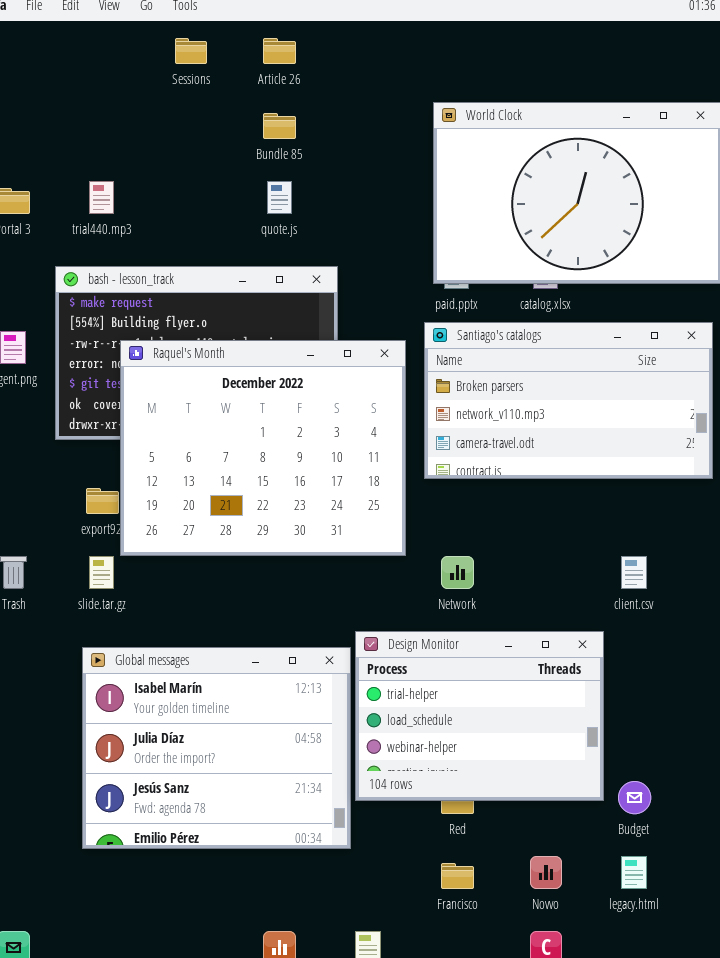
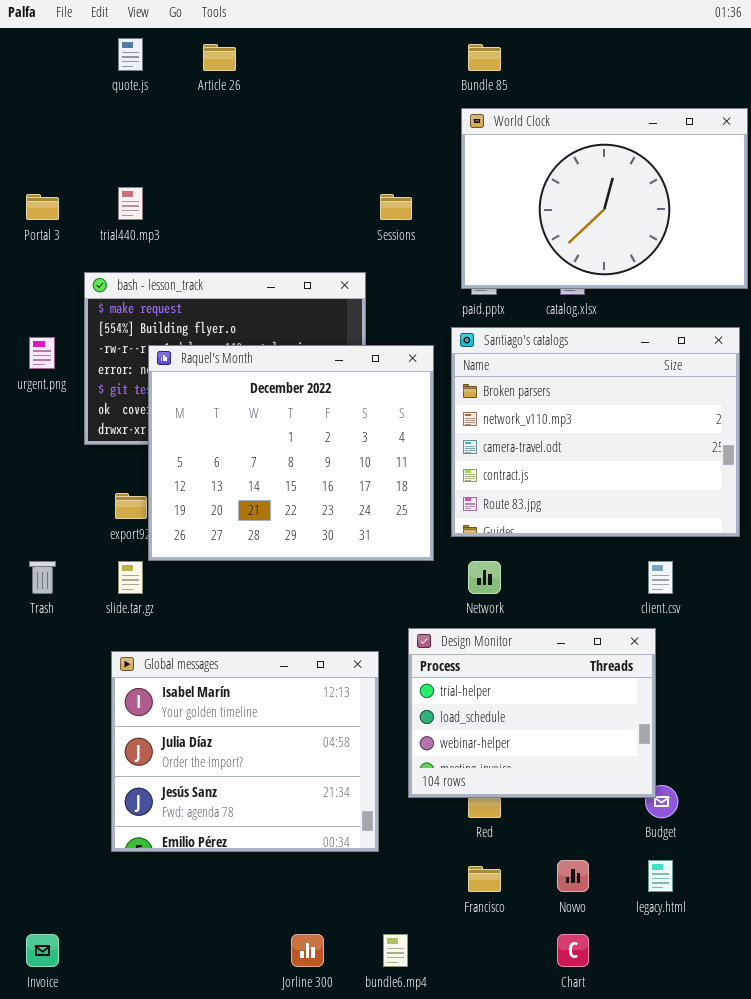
Sessions: [175,38,207,64] -> [380,194,412,220], moved
Article 26: [263,38,296,64] -> [203,44,236,71], moved
Bundle 85: [263,113,296,139] -> [468,44,501,71], moved
quote.js: [267,181,292,214] -> [118,38,143,71], moved
Santiago's catalogs: [424,322,713,479] -> [451,327,740,537], resized
Design Monitor: [355,631,604,801] -> [408,628,656,798], moved

